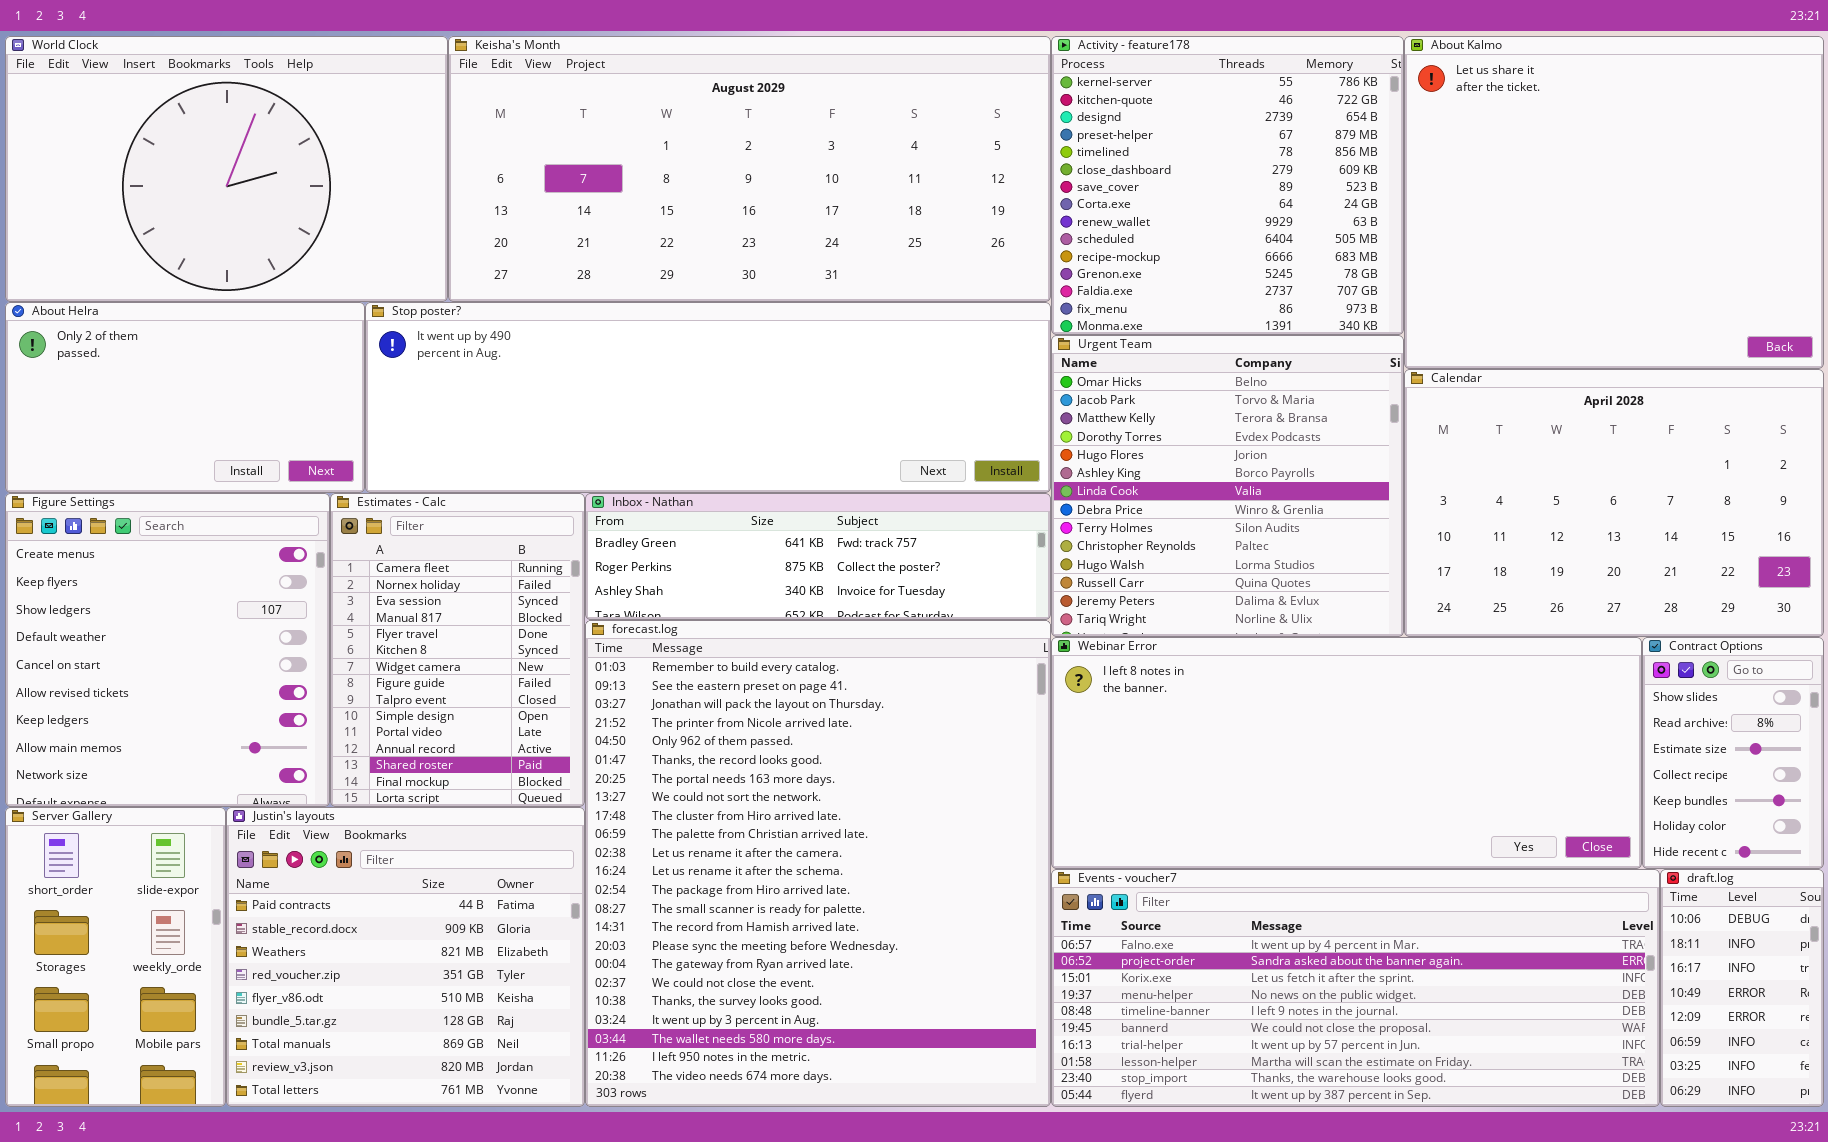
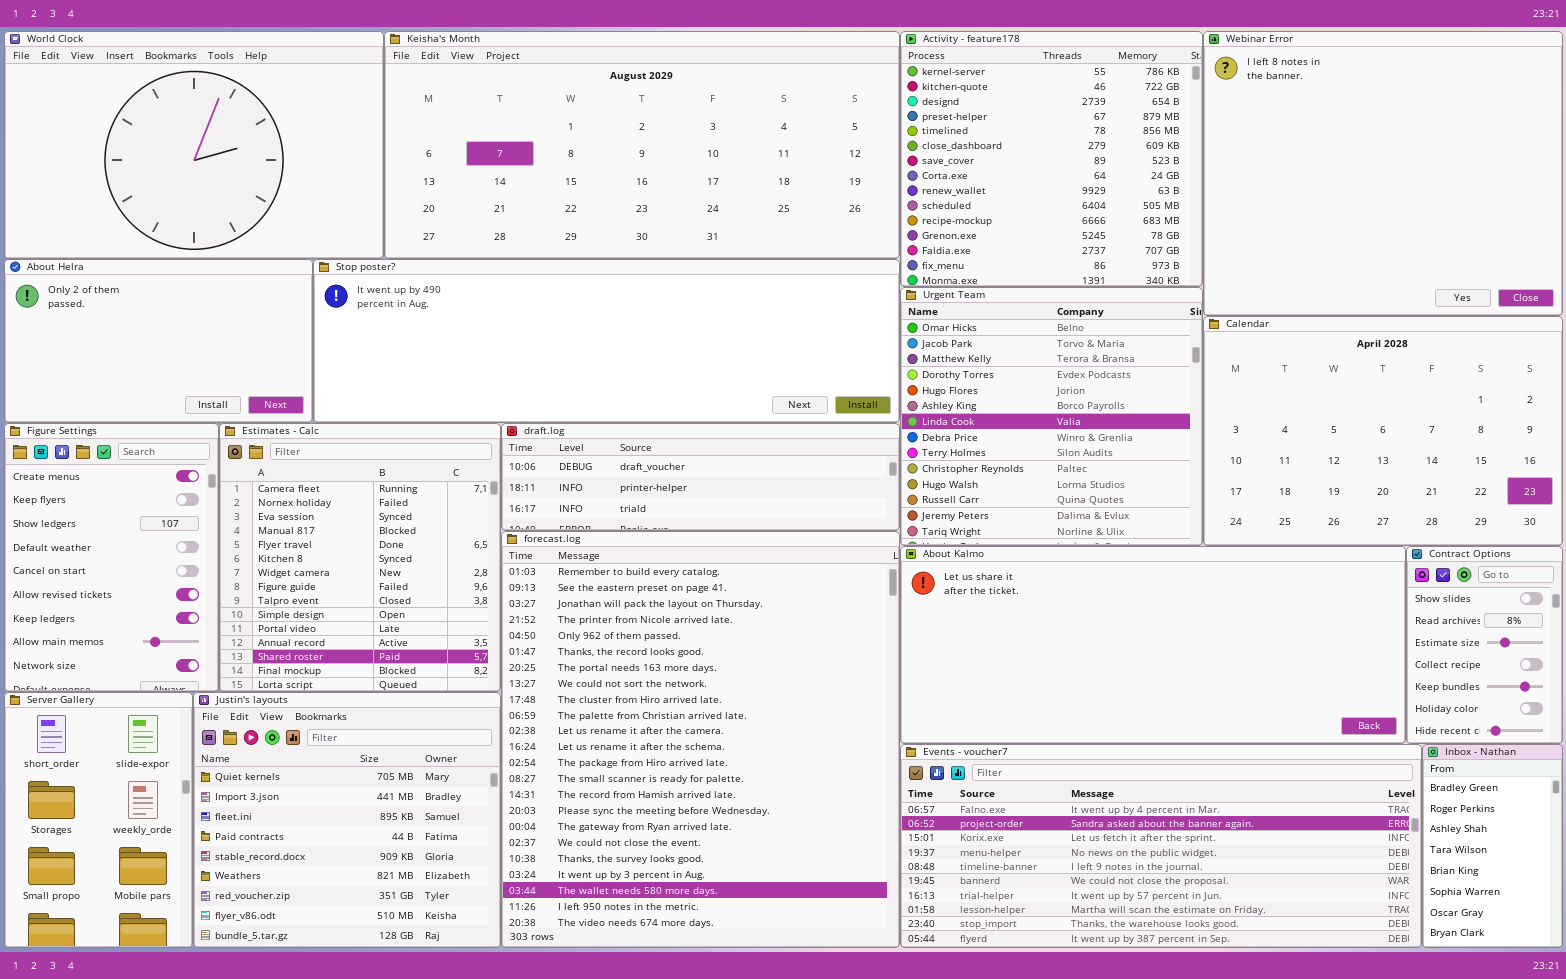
About Kalmo: [1404,36,1824,369] -> [900,546,1406,744], moved, resized
Figure Settings: [5,493,330,807] -> [4,423,219,692], resized
Estimates - Calc: [330,493,585,807] -> [219,423,501,692], resized
Inbox - Nathan: [585,493,1051,620] -> [1422,744,1563,948], moved, resized
Webinar Error: [1051,637,1642,869] -> [1203,31,1563,316], moved, resized
Justin's layouts: [226,807,585,1107] -> [193,692,501,948], scrolled up 3 rows
draft.log: [1660,869,1824,1107] -> [501,423,900,531], moved, resized

